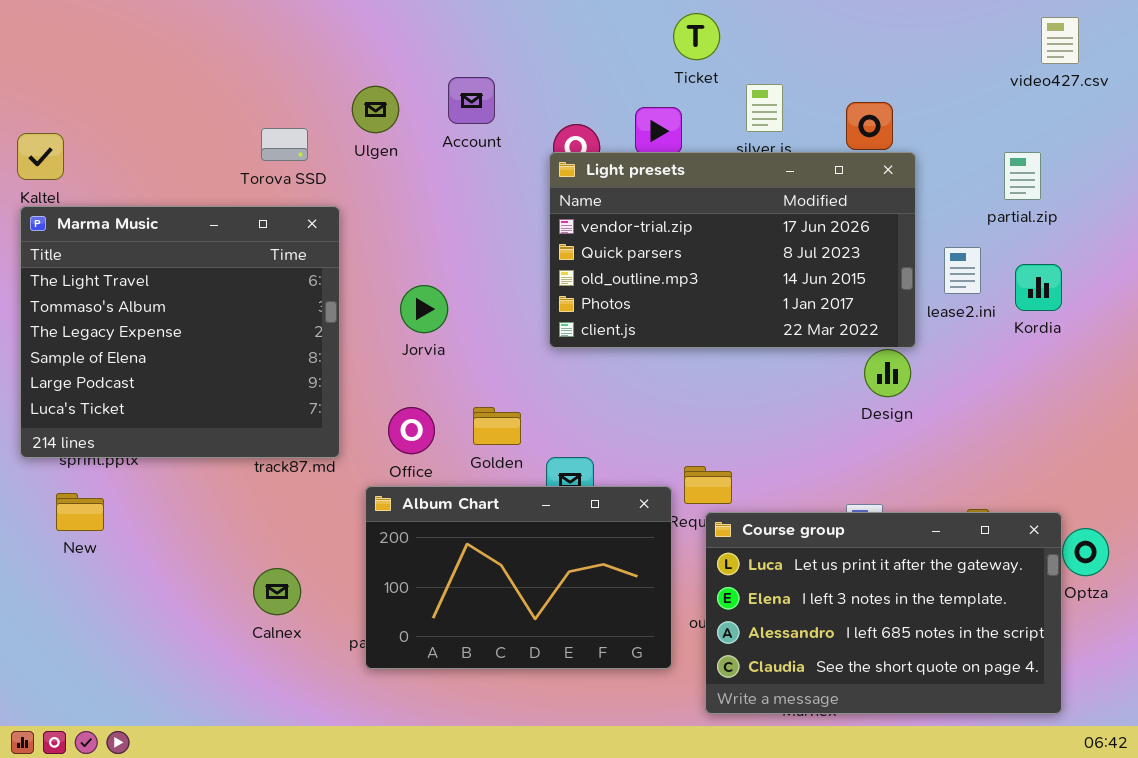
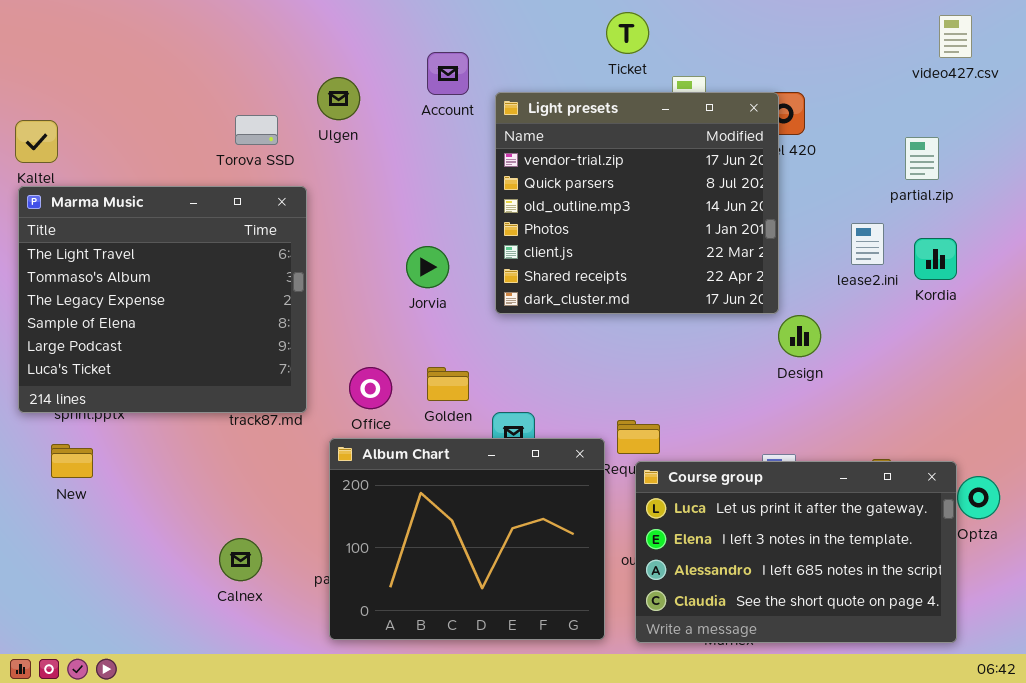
Account: [448,77,495,124] -> [427,52,469,95], moved
Light presets: [549,152,916,348] -> [495,92,779,314], resized
Jorvia: [400,285,448,333] -> [406,246,449,288], moved
Album Chart: [365,486,672,669] -> [329,438,605,640], resized
Calnex: [253,568,301,615] -> [219,538,262,581], moved

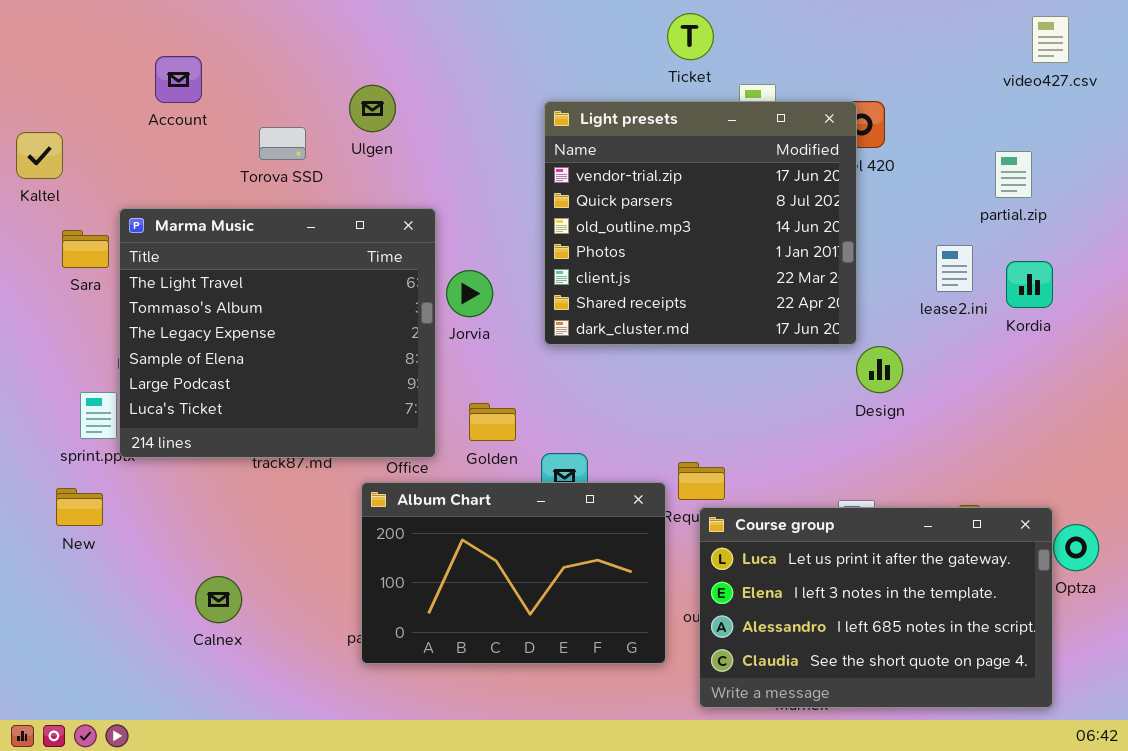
Account: [427,52,469,95] -> [155,56,202,103], moved
Marma Music: [18,186,307,413] -> [119,208,436,458], moved
Album Chart: [329,438,605,640] -> [361,482,666,664], resized
Calnex: [219,538,262,581] -> [195,576,242,623], moved

